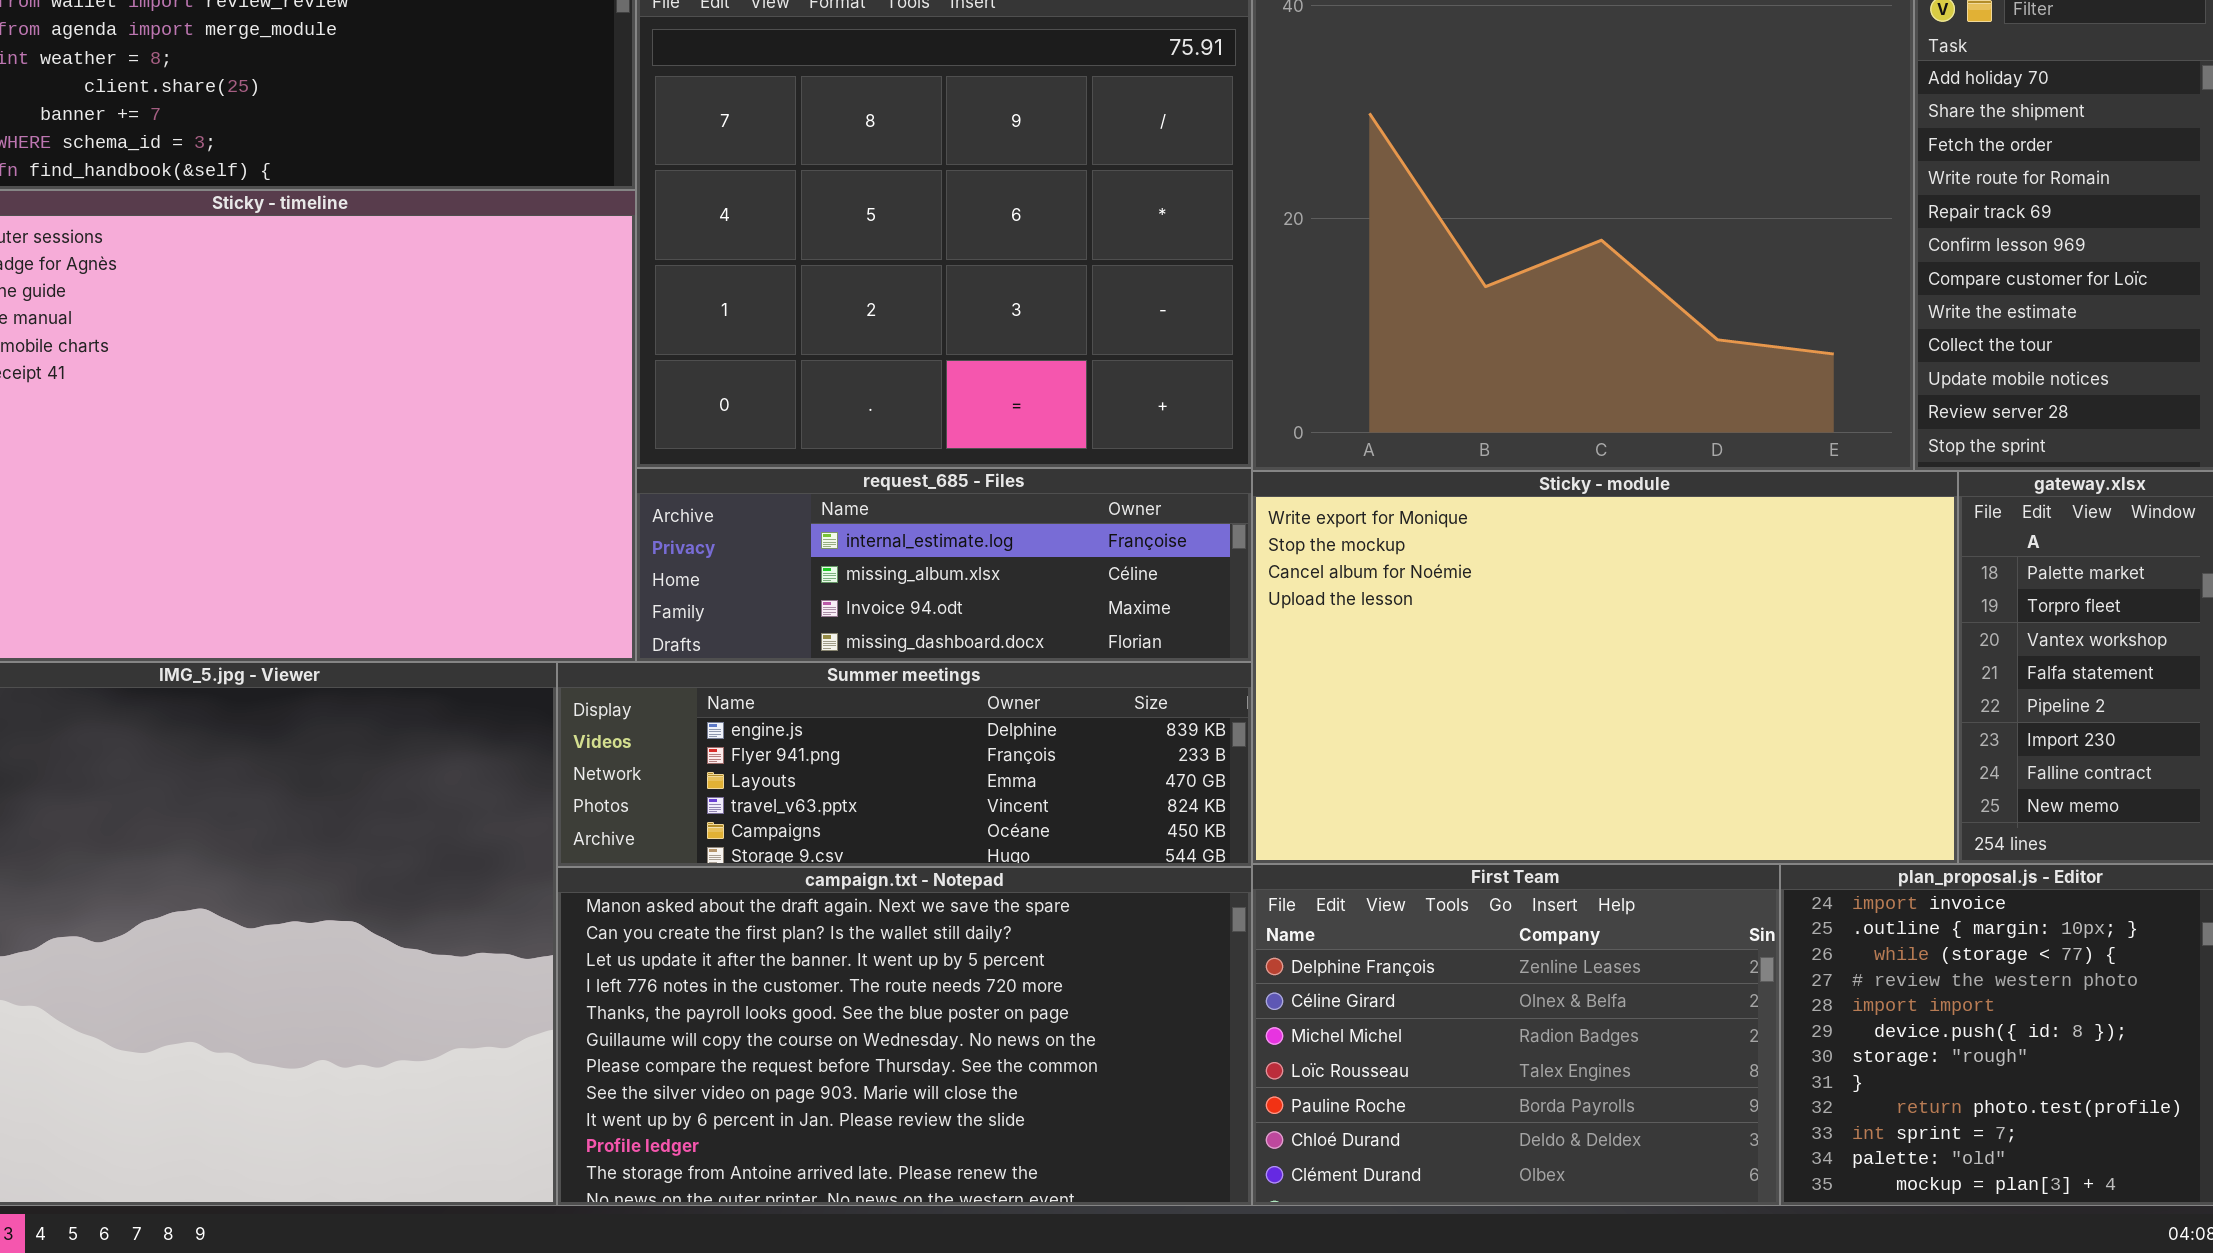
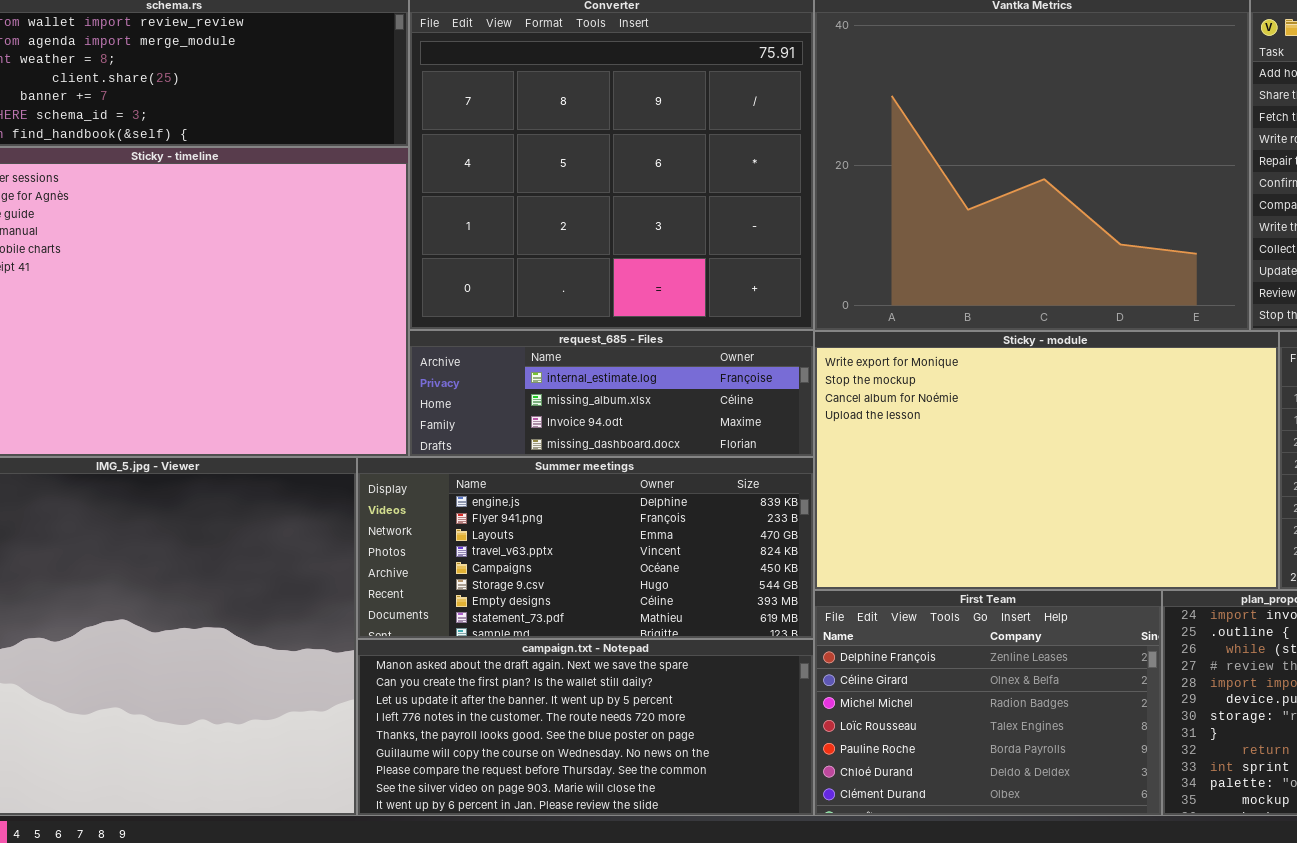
Summer meetings: [557,662,1252,867] -> [357,457,814,639], resized
campaign.txt - Notepad: [557,867,1252,1206] -> [357,639,814,816], resized

